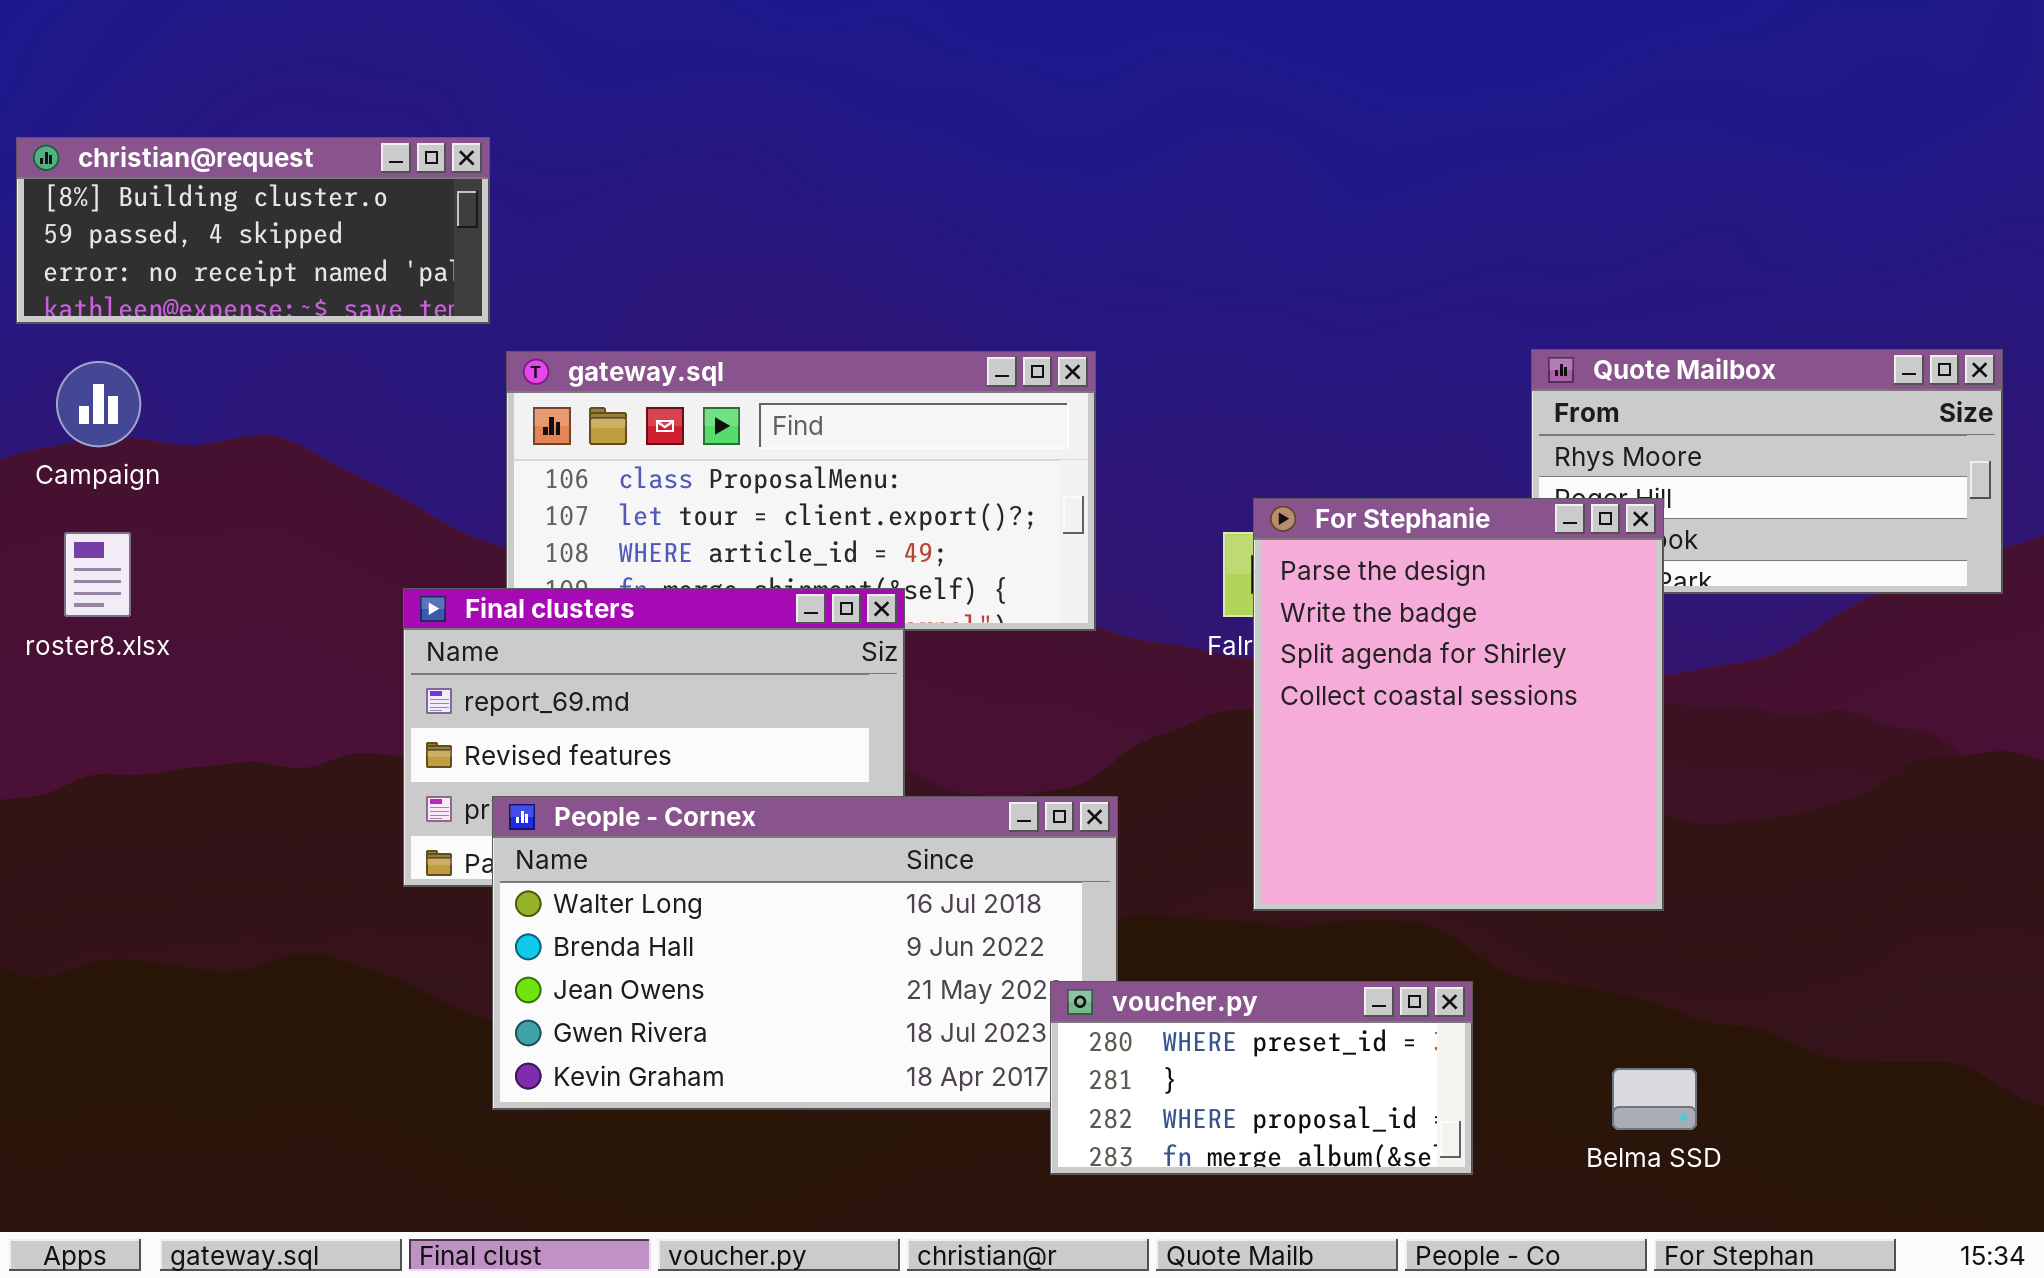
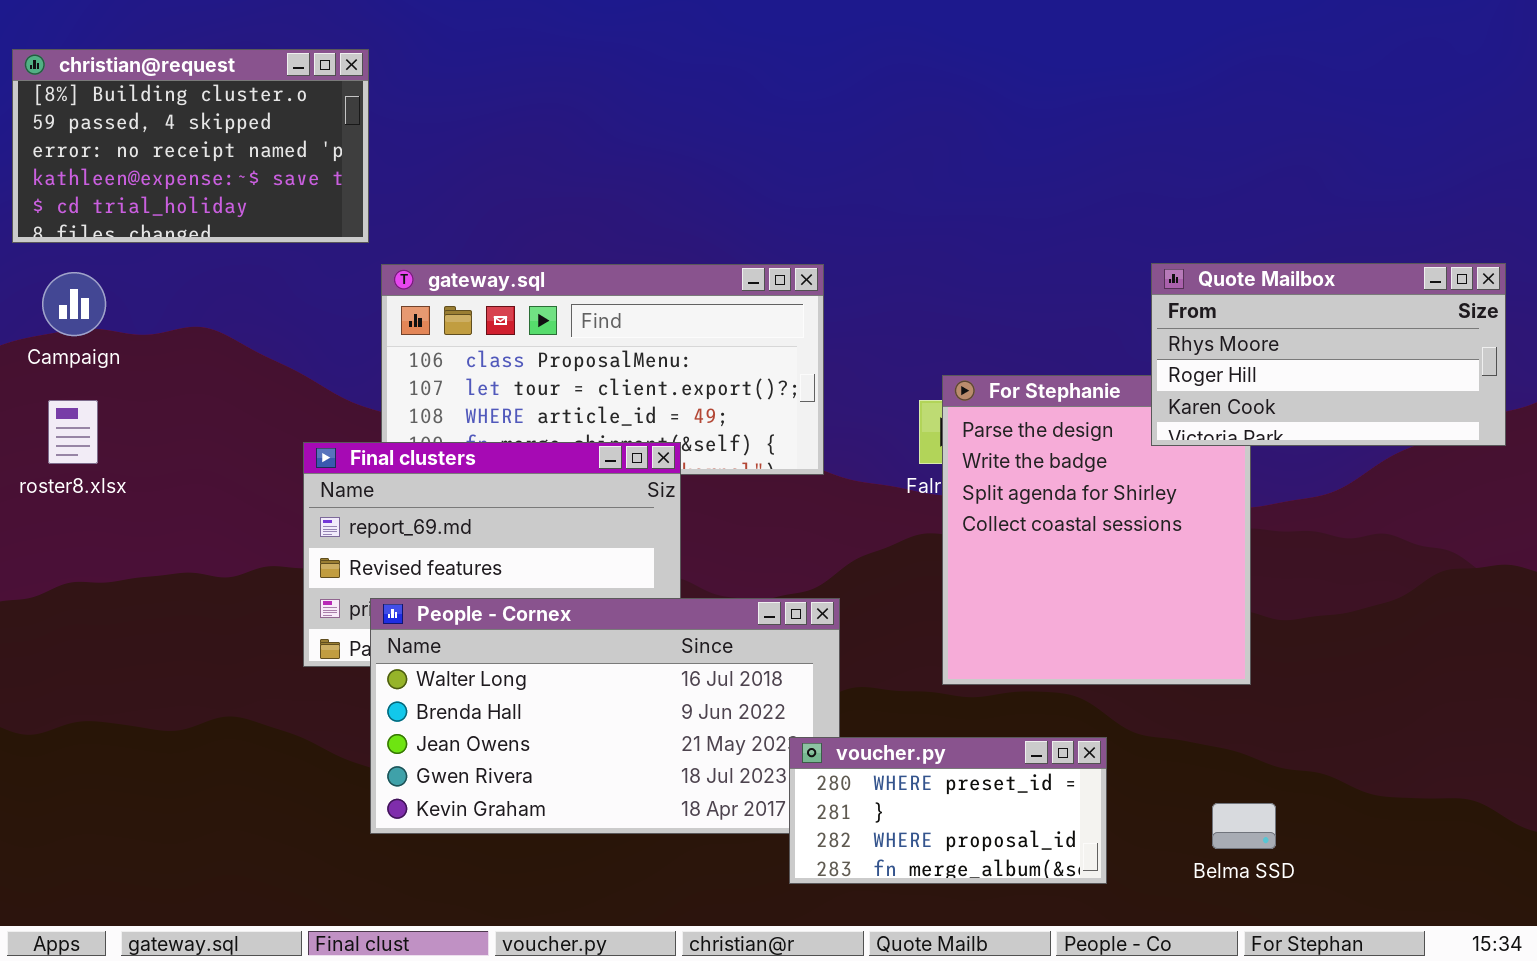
christian@request: [16,137,490,324] -> [12,49,369,243], resized
Quote Mailbox: [1531,349,2003,594] -> [1151,263,1506,446], raised

